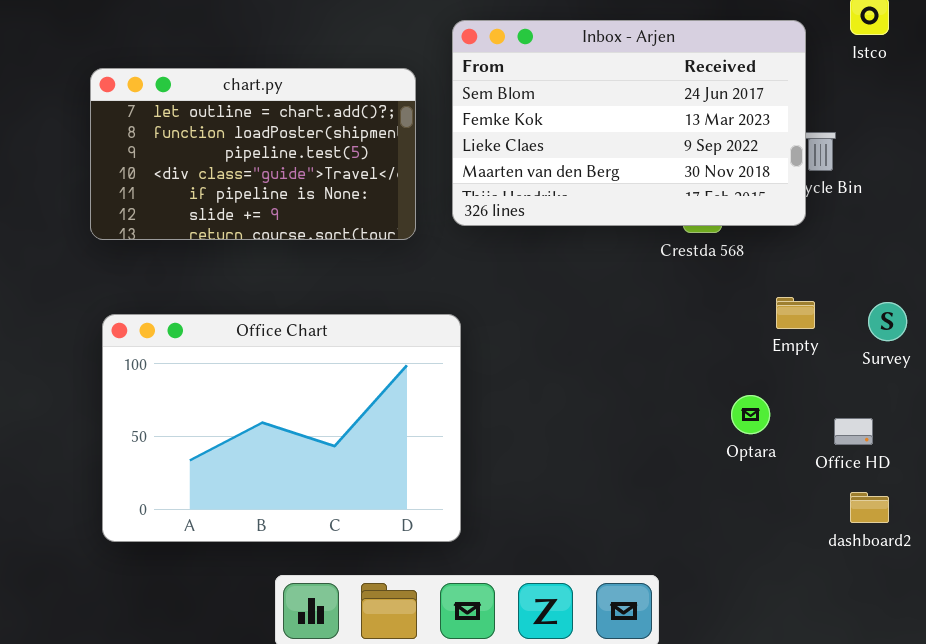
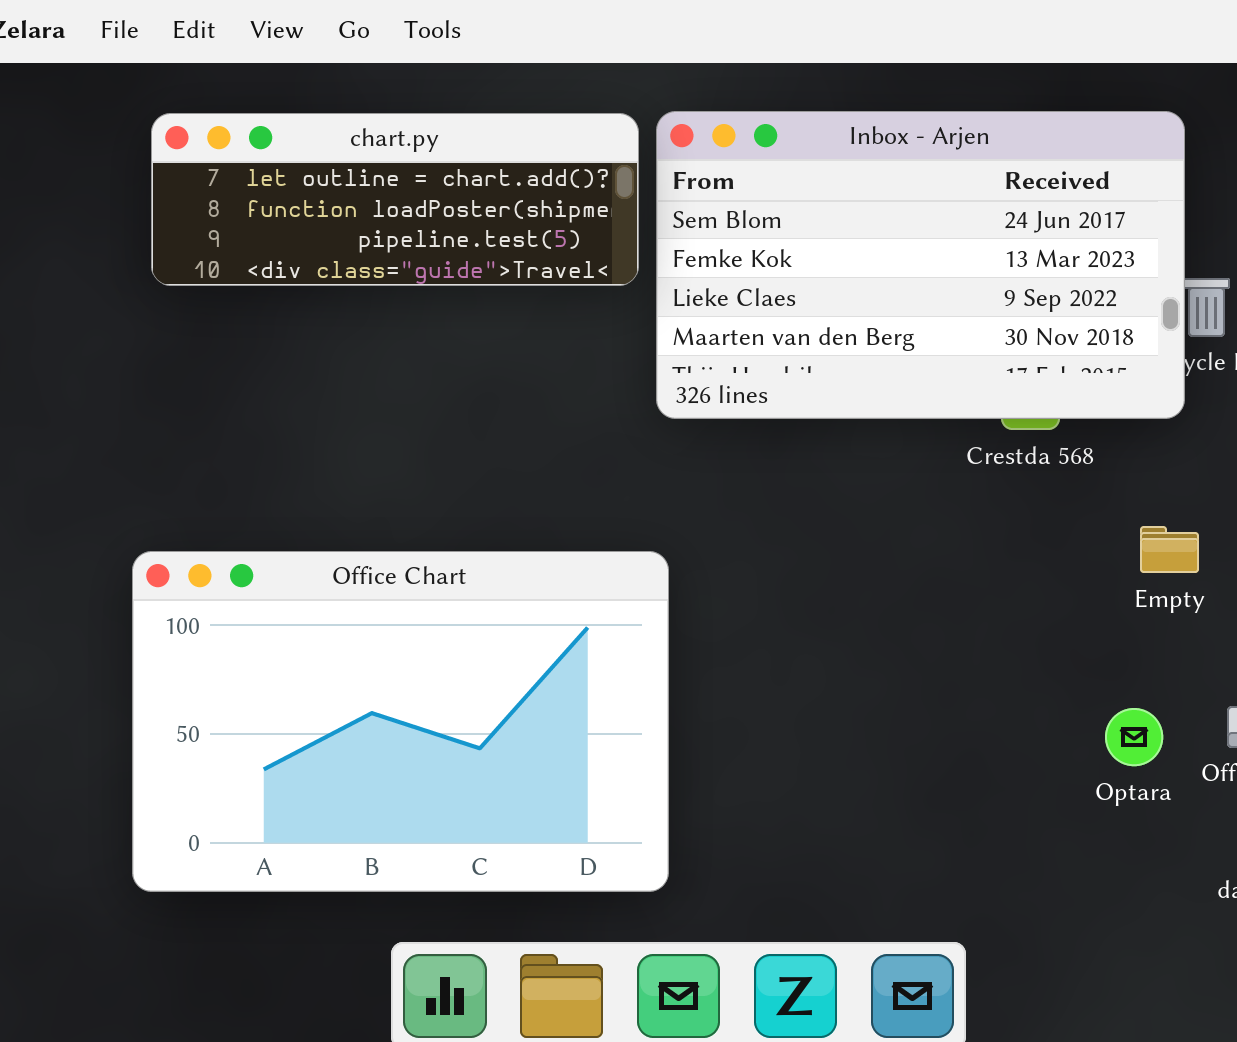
chart.py: [90,68,416,240] -> [151,113,639,286], moved, resized
Optara: [731,395,770,434] -> [1105,708,1163,766], moved

